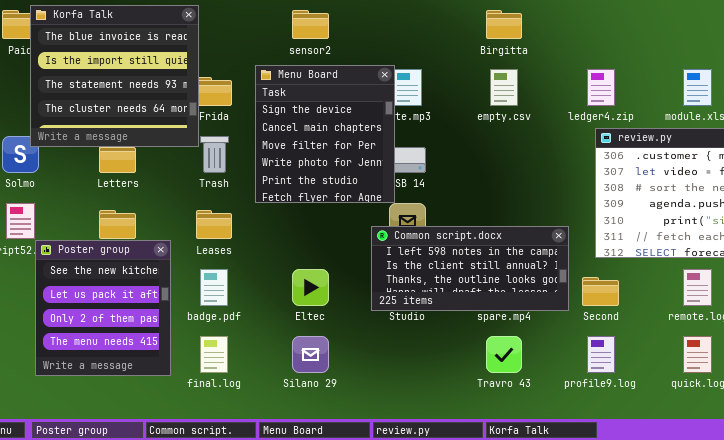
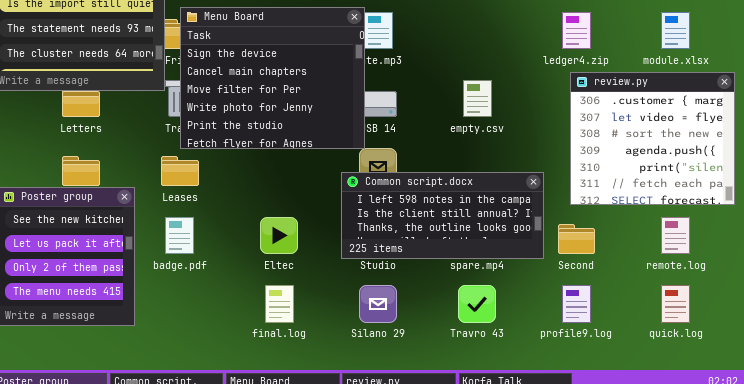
Menu Board: [255,65,395,203] -> [180,7,365,149], resized
empty.csv: [490,69,518,106] -> [463,80,492,117], moved
final.log: [200,336,228,373] -> [265,285,294,323], moved
Silano 29: [292,336,329,373] -> [359,285,397,323], moved

